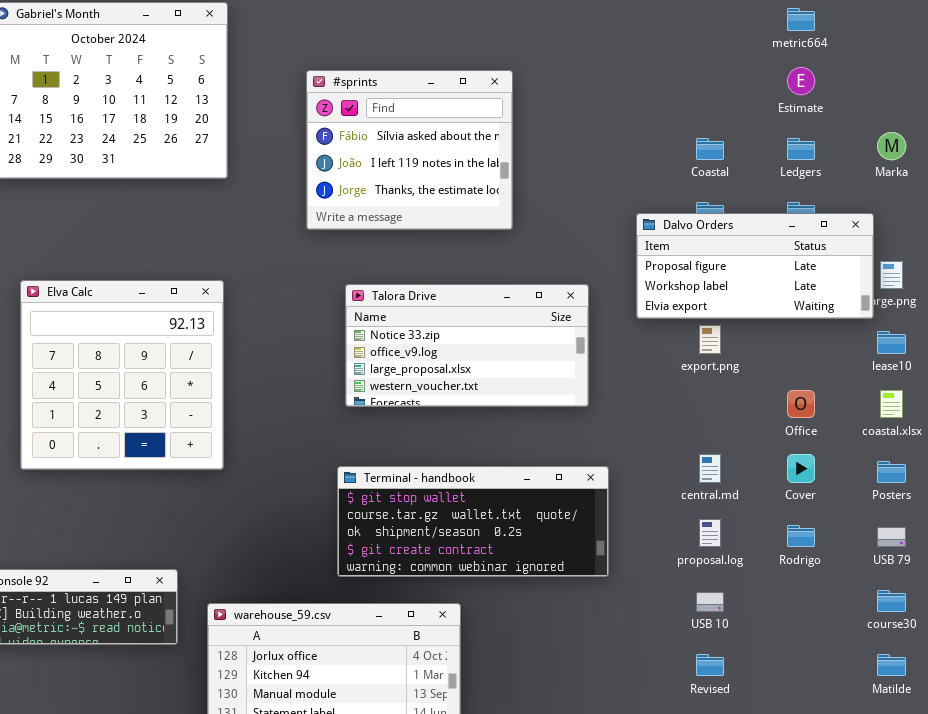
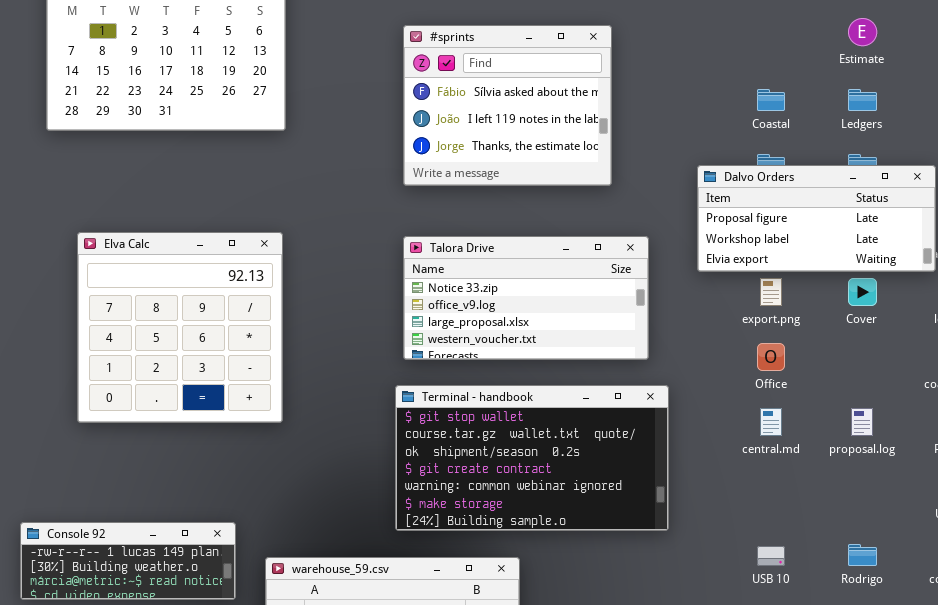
#sprints: [306,70,513,230] -> [403,25,612,186], moved
Office: [787,390,815,418] -> [757,343,785,371], moved
Cover: [787,454,815,483] -> [848,278,877,306], moved
Terminal - handbook: [337,466,609,577] -> [395,385,669,531], resized
proposal.log: [699,519,721,547] -> [851,408,873,436], moved
Rodrigo: [787,525,815,547] -> [848,544,877,566], moved

